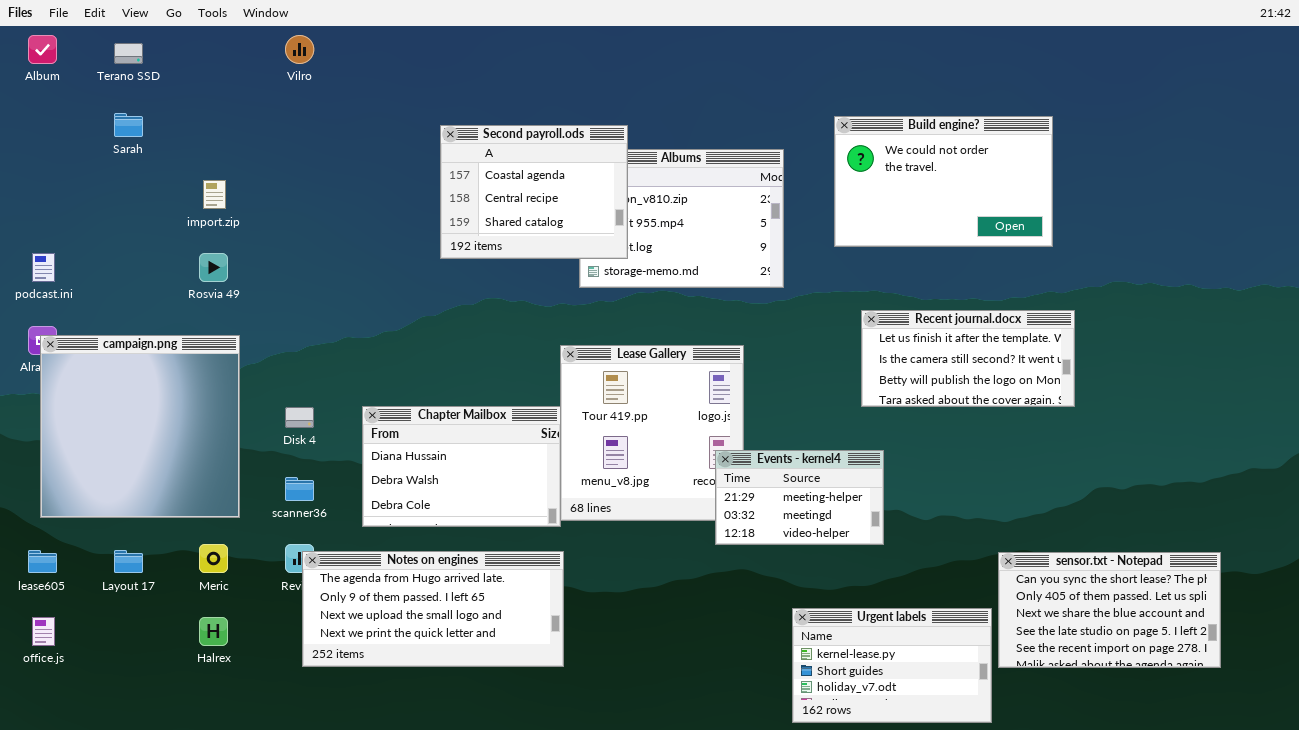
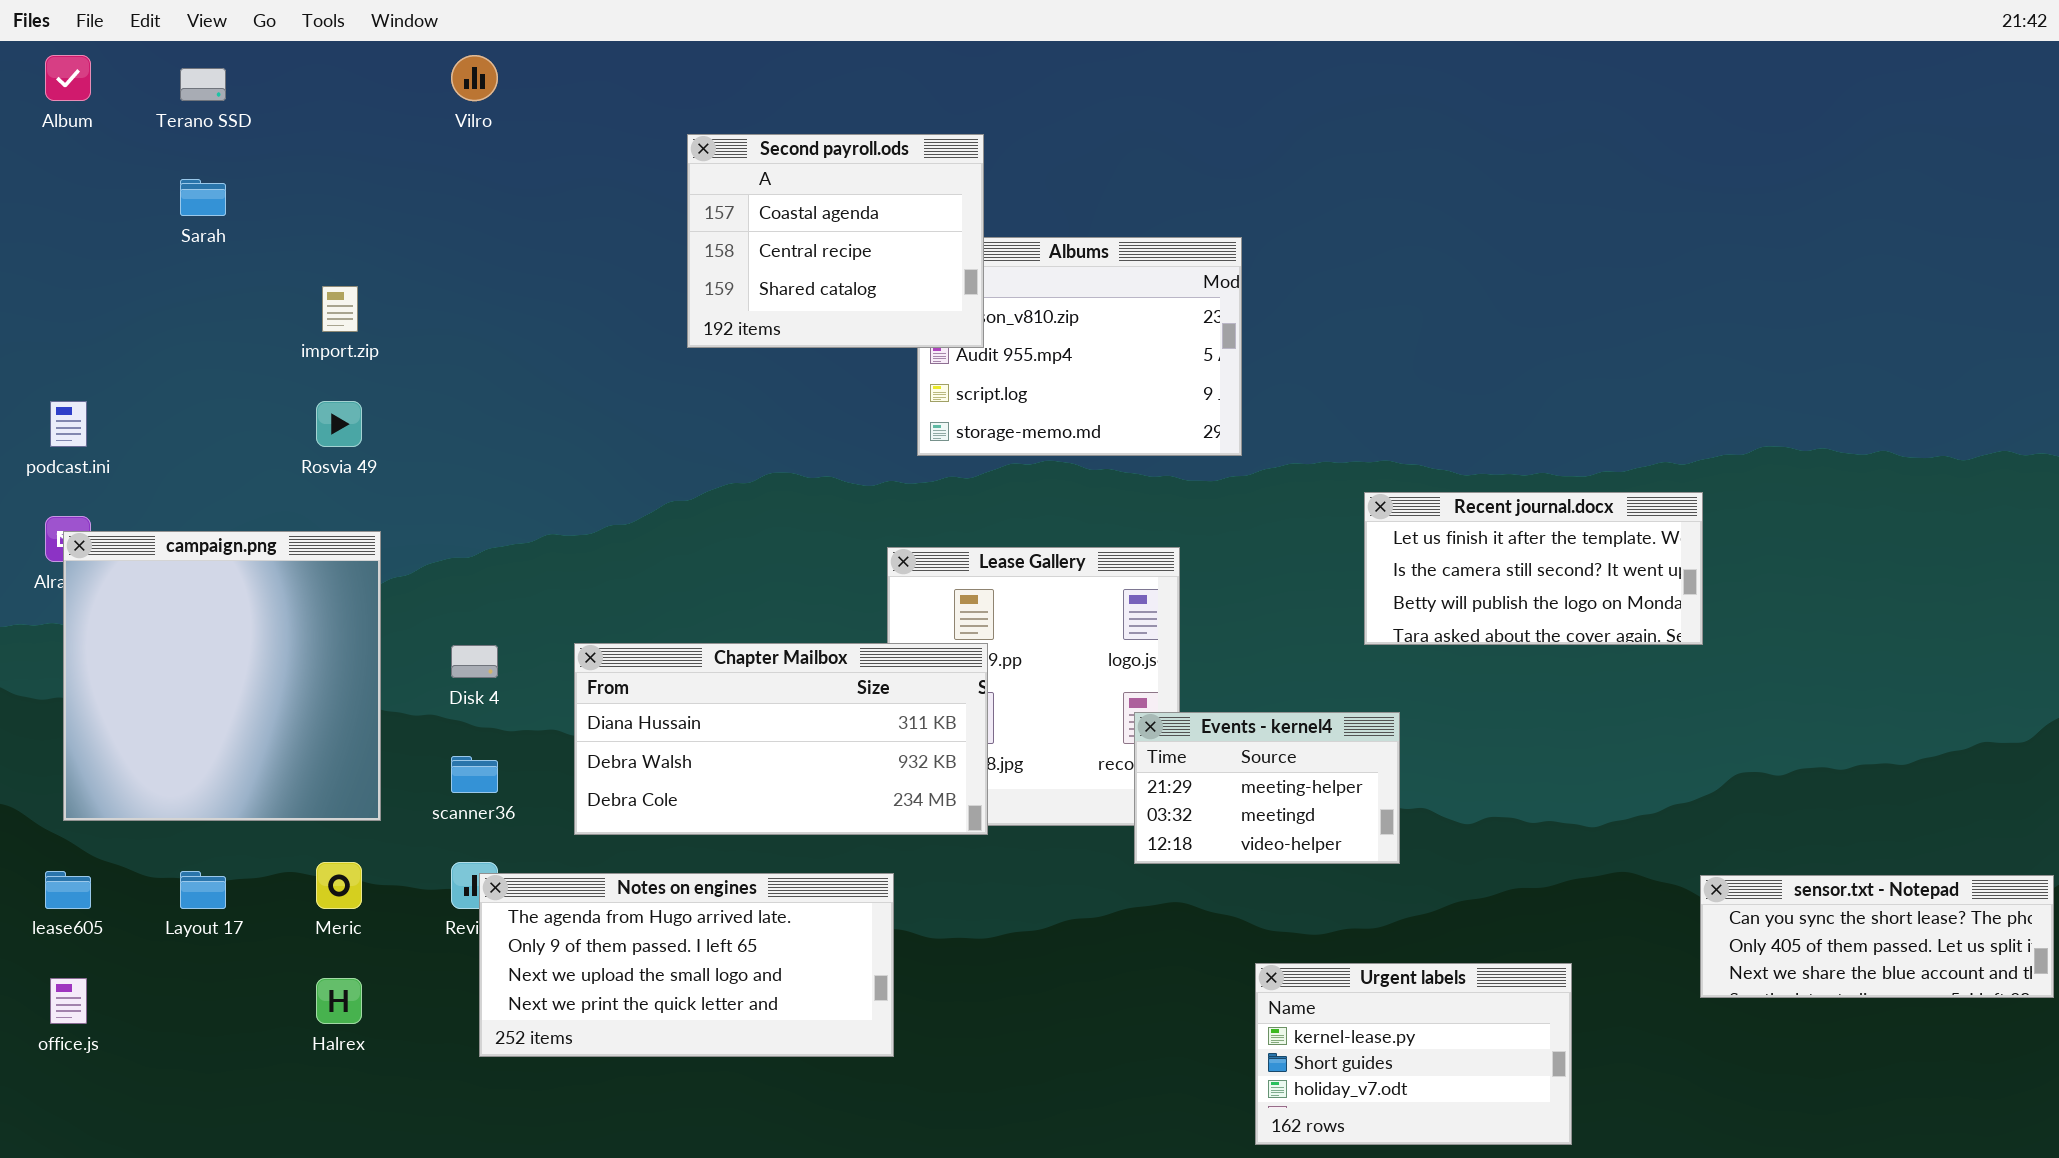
Build engine?: [834,116,1053,247] -> none, closed
Second payroll.ods: [440,125,628,259] -> [687,134,984,348], moved
Chapter Mailbox: [362,406,561,527] -> [574,643,988,835], resized
sensor.txt - Notepad: [998,552,1221,668] -> [1700,875,2054,998], moved, resized

